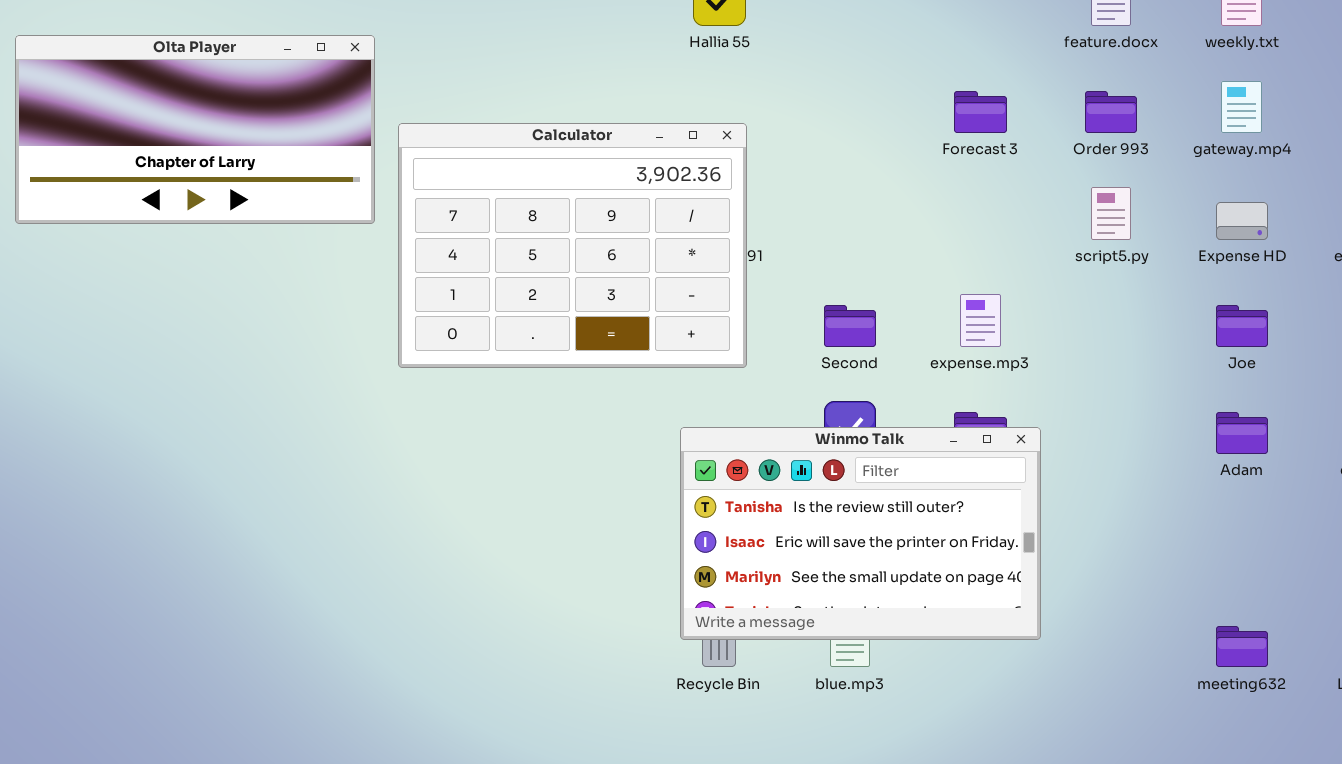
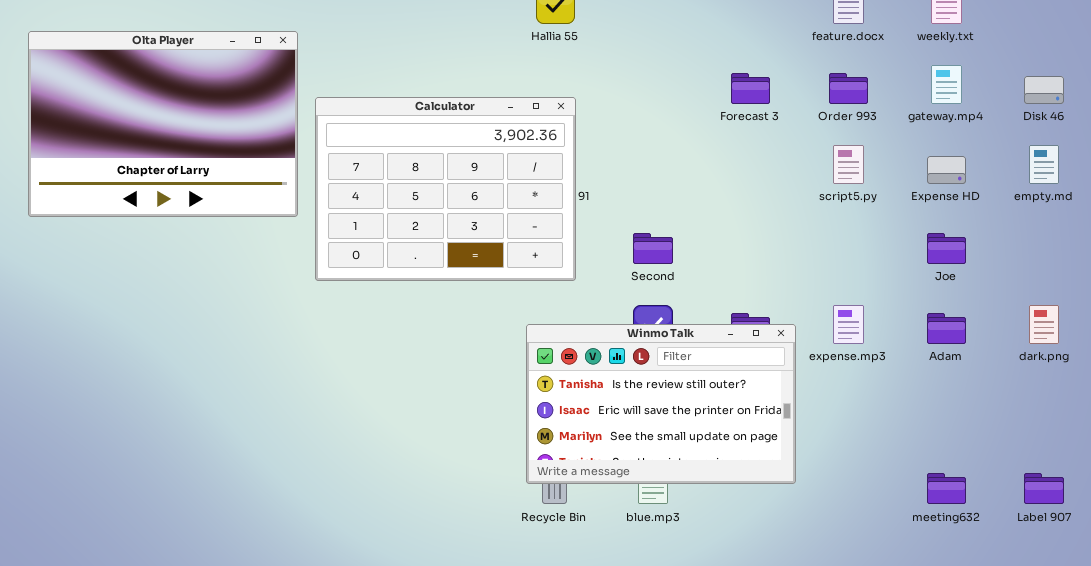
Olta Player: [15,35,375,224] -> [28,31,298,217], resized
expense.mp3: [960,294,1001,347] -> [833,305,864,344], moved

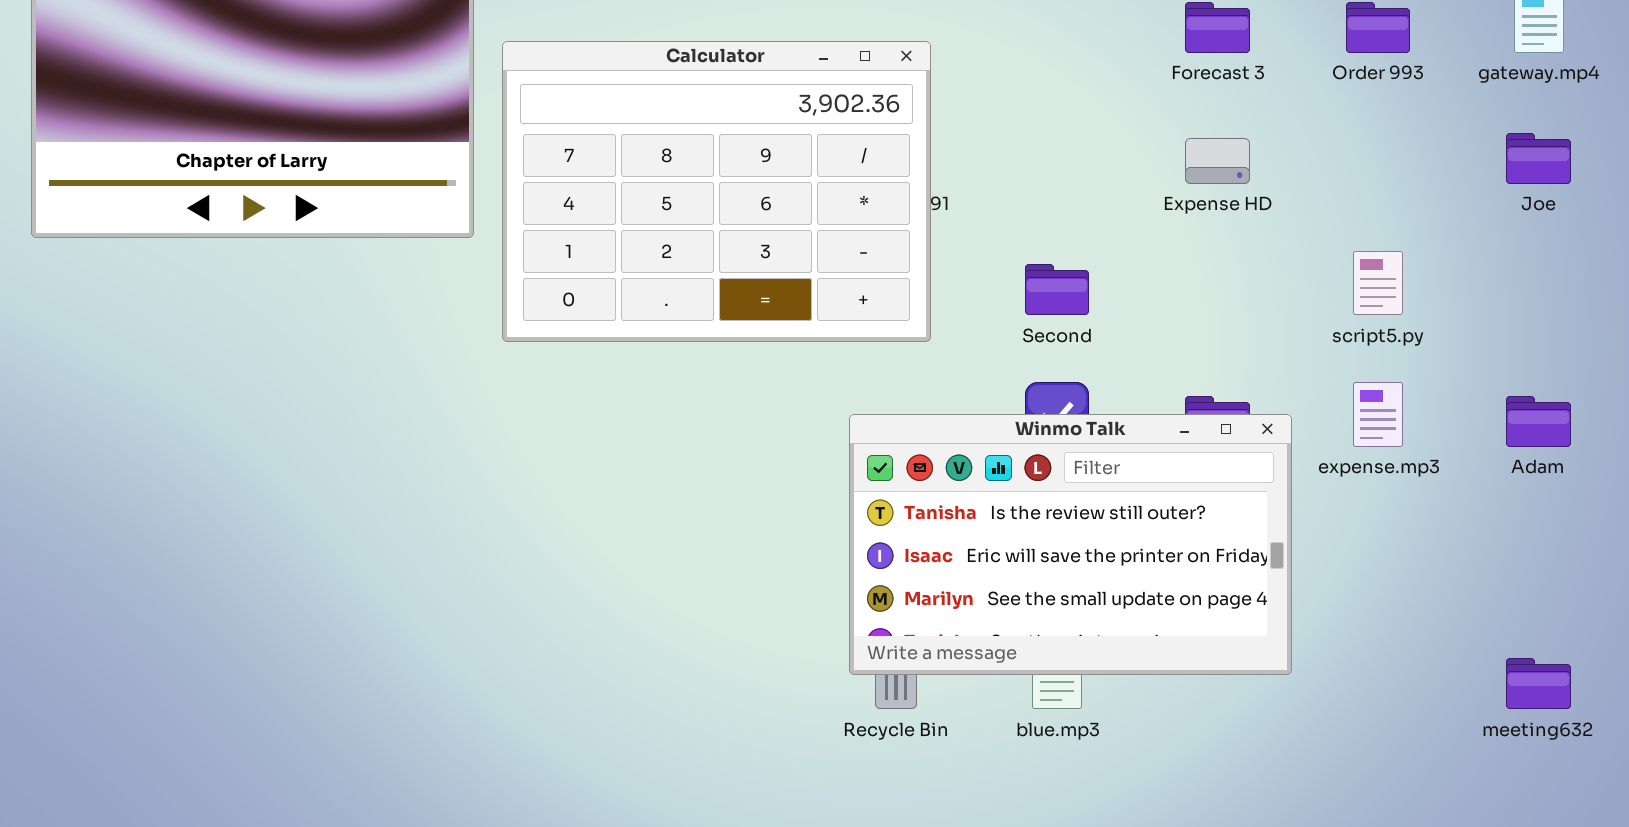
script5.py: [833,145,864,184] -> [1353,251,1403,315], moved
Expense HD: [927,156,966,184] -> [1185,138,1250,184], moved
Joe: [927,233,966,264] -> [1506,133,1571,184], moved

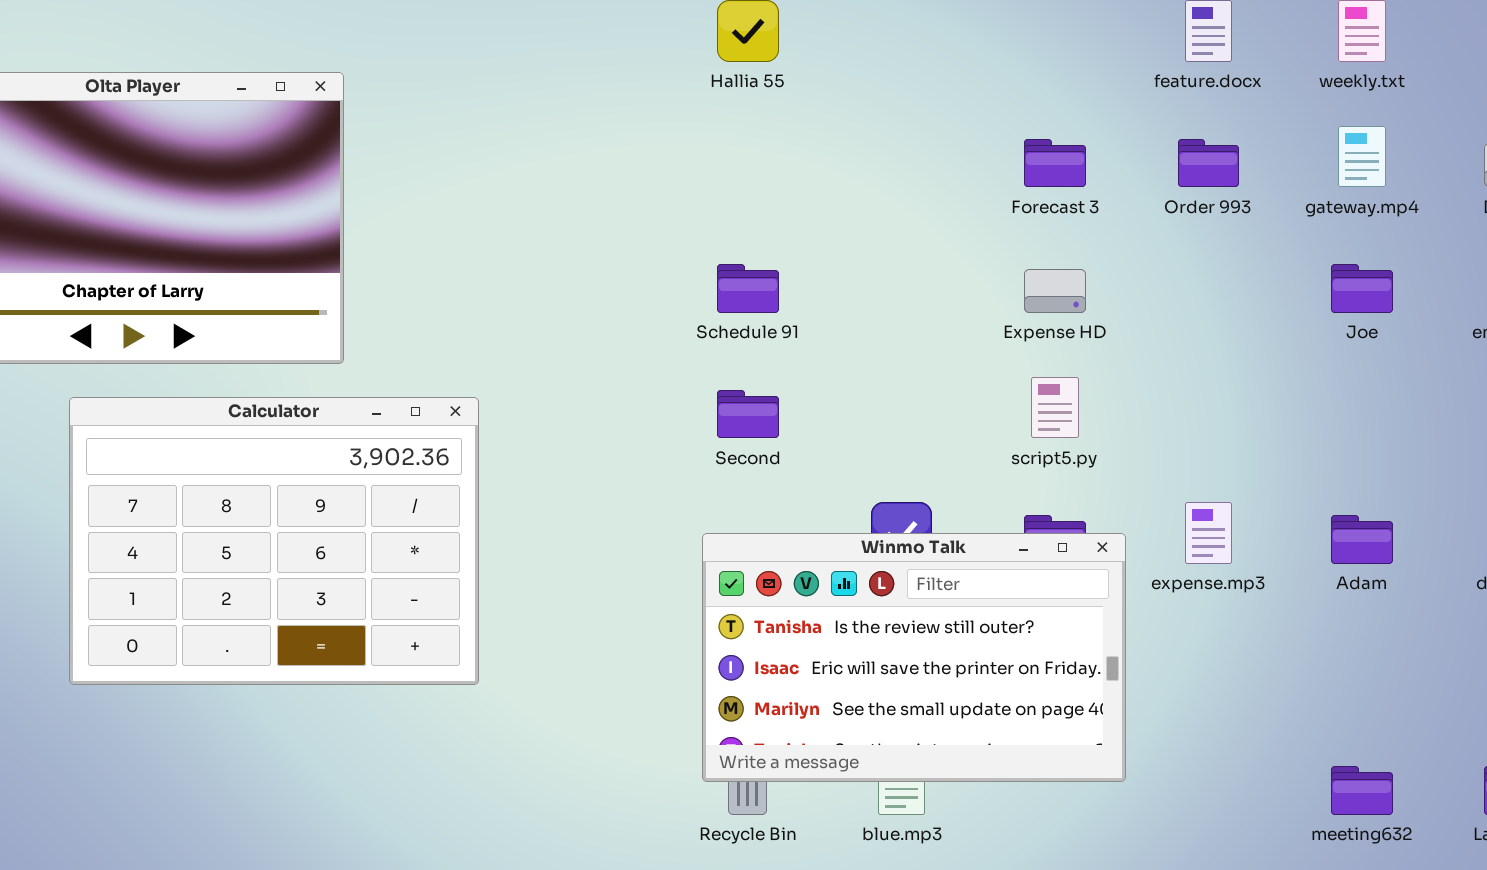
Calculator: [502,41,931,342] -> [69,397,479,685], moved
script5.py: [1353,251,1403,315] -> [1031,377,1079,438], moved
Second: [1025,264,1089,315] -> [717,390,779,438], moved

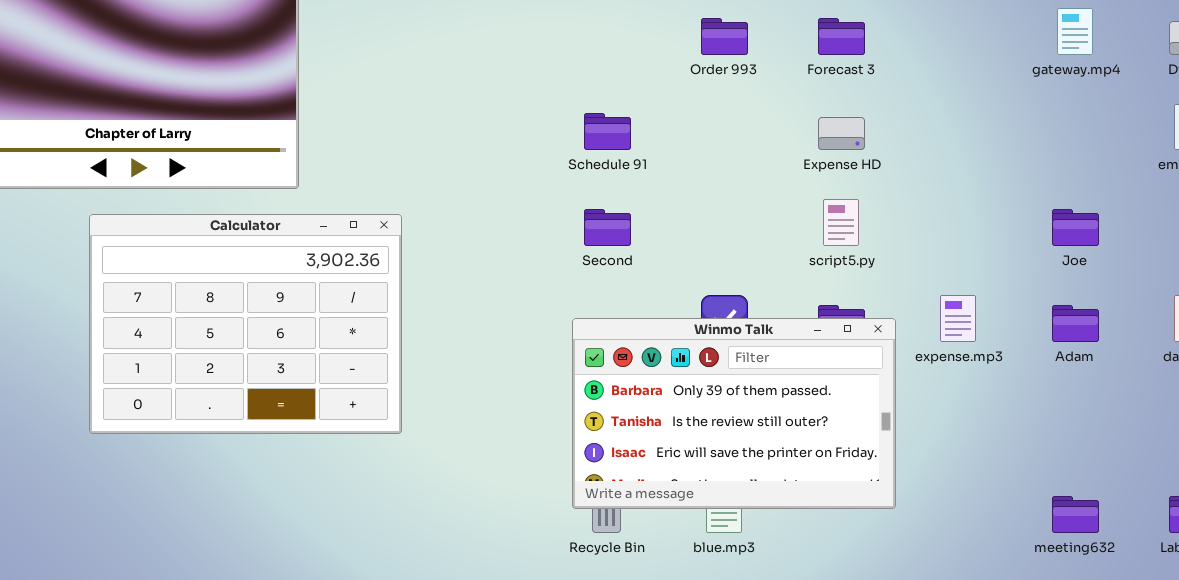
Order 993: [1178,139,1239,187] -> [701,18,748,55], moved
Joe: [1331,264,1393,313] -> [1052,209,1099,246], moved
Winmo Talk: [702,533,1126,782] -> [572,318,896,509], scrolled up 1 row

